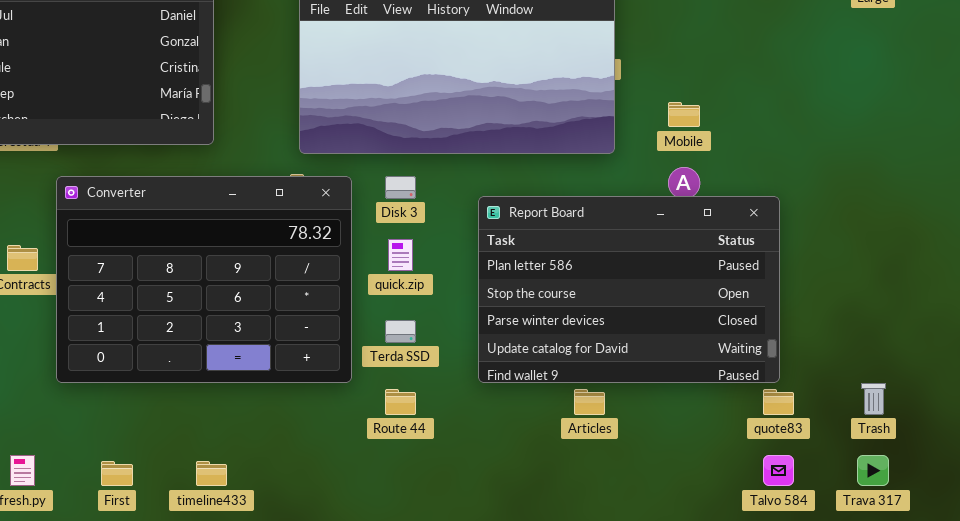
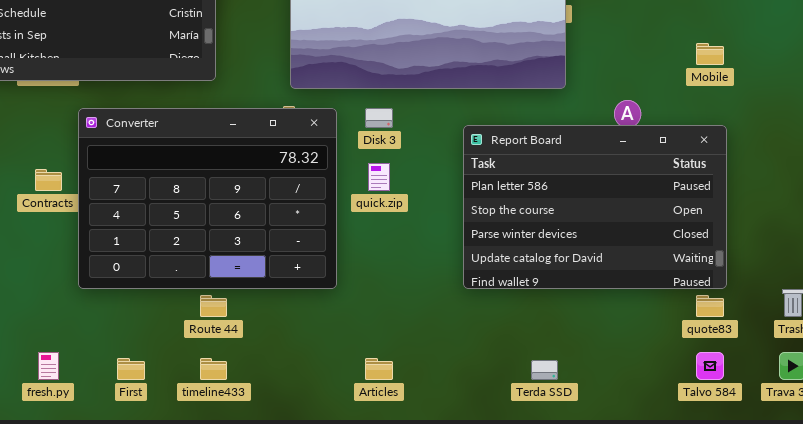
Mobile: [668,102,700,127] -> [696,43,724,65], moved
Report Board: [478,196,780,383] -> [463,125,727,289], moved
Terda SSD: [385,320,416,343] -> [531,360,558,380], moved
Route 44: [385,389,416,415] -> [200,295,227,317], moved
Articles: [574,389,605,415] -> [365,358,393,380], moved

